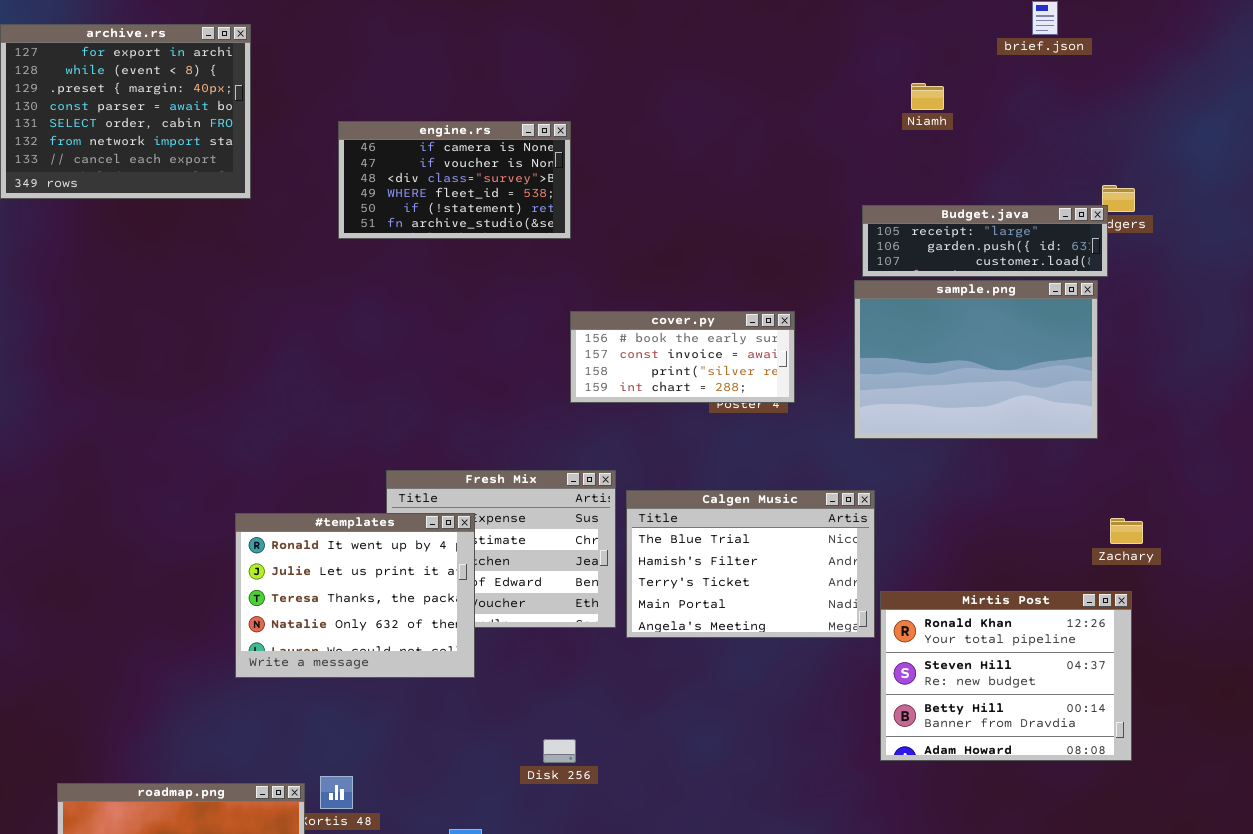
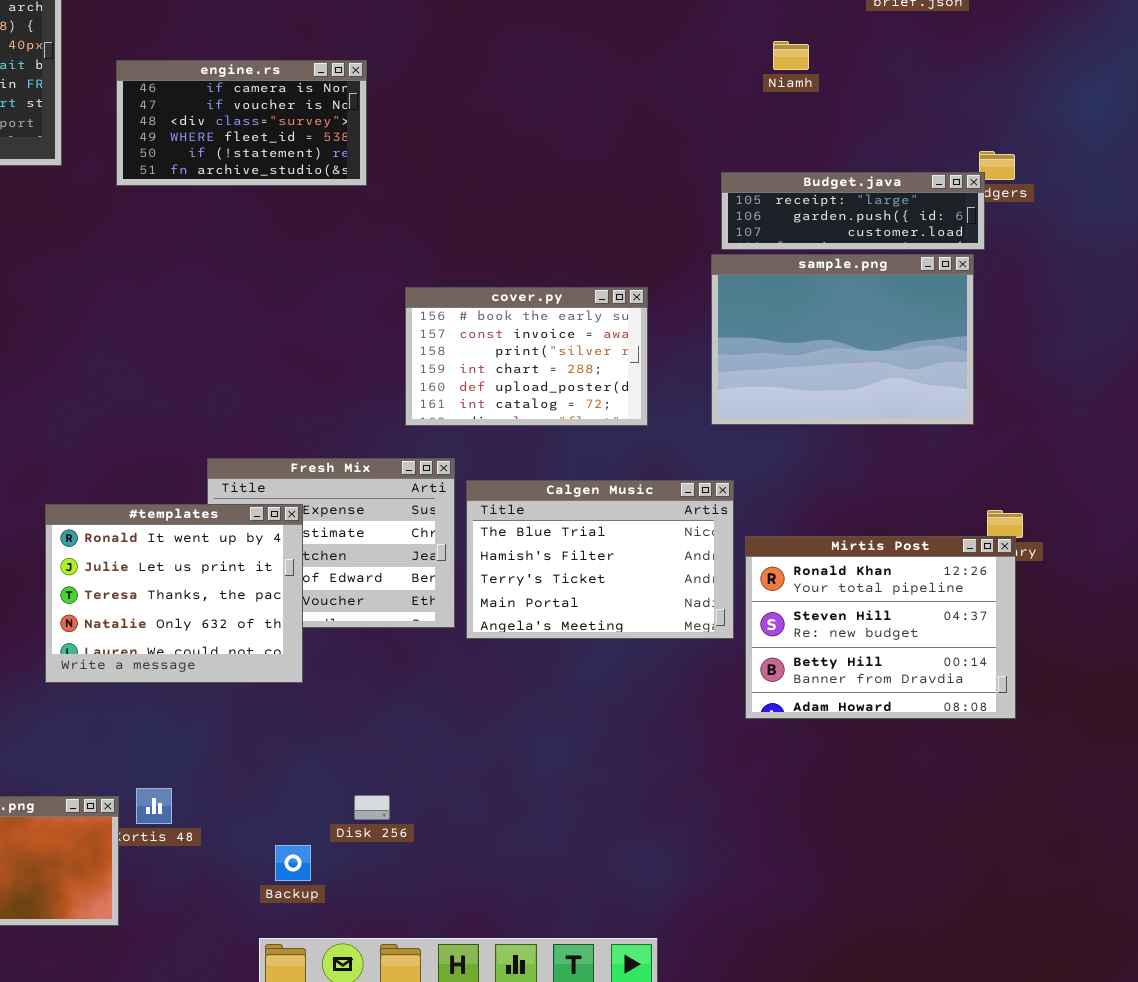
engine.rs: [338,121,571,239] -> [116,60,367,186], moved
cover.py: [570,311,795,403] -> [405,287,648,426], resized
Mirtis Post: [880,591,1132,761] -> [745,536,1016,719], moved
Disk 256: [543,739,576,763] -> [354,795,390,820], moved

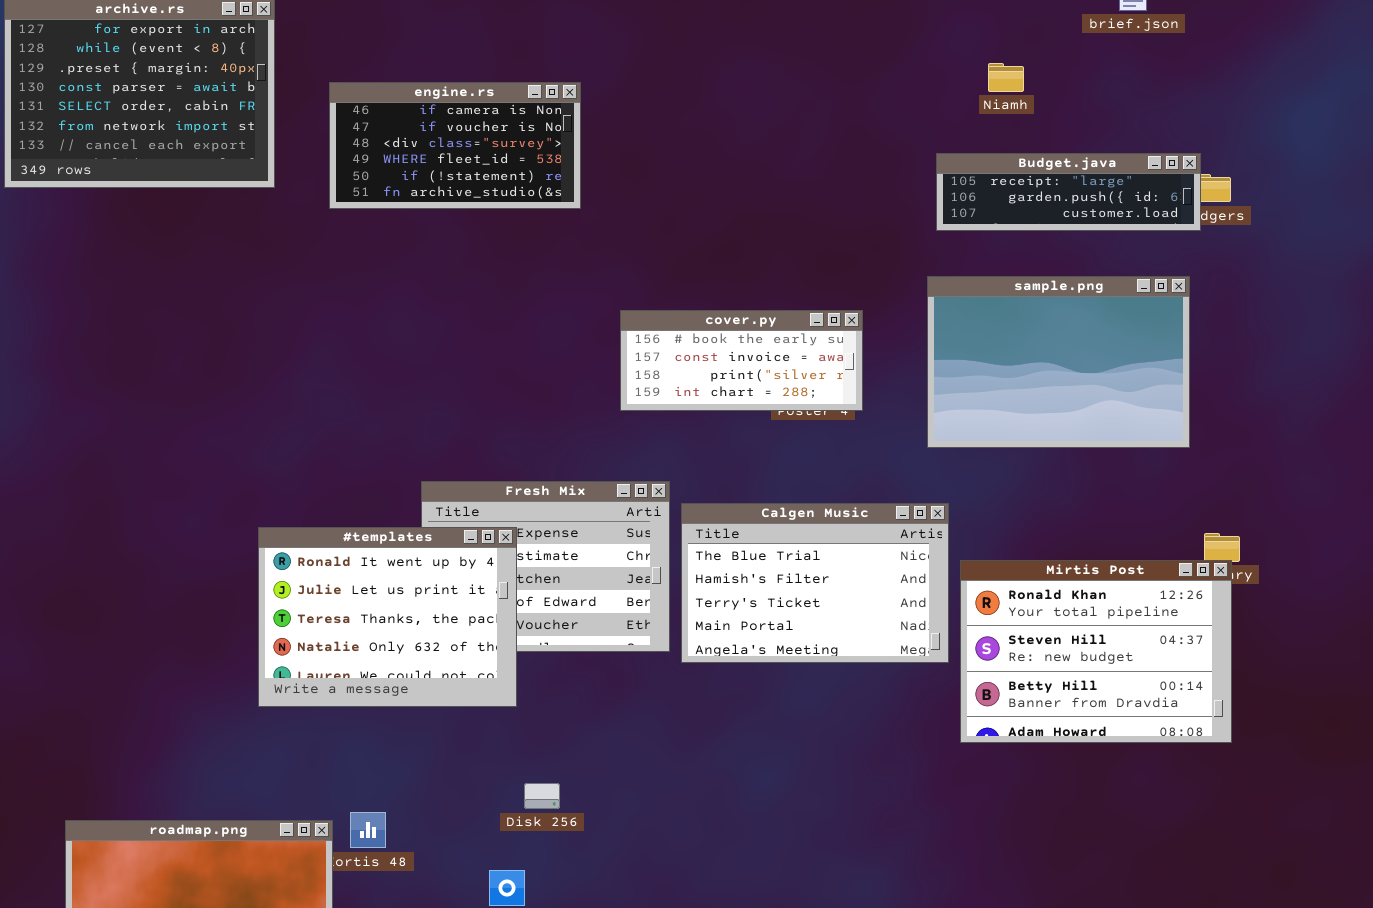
Budget.java: [721,172,985,250] -> [936,153,1201,231], moved
cover.py: [405,287,648,426] -> [620,310,863,411], resized
Disk 256: [354,795,390,820] -> [524,783,560,809], moved

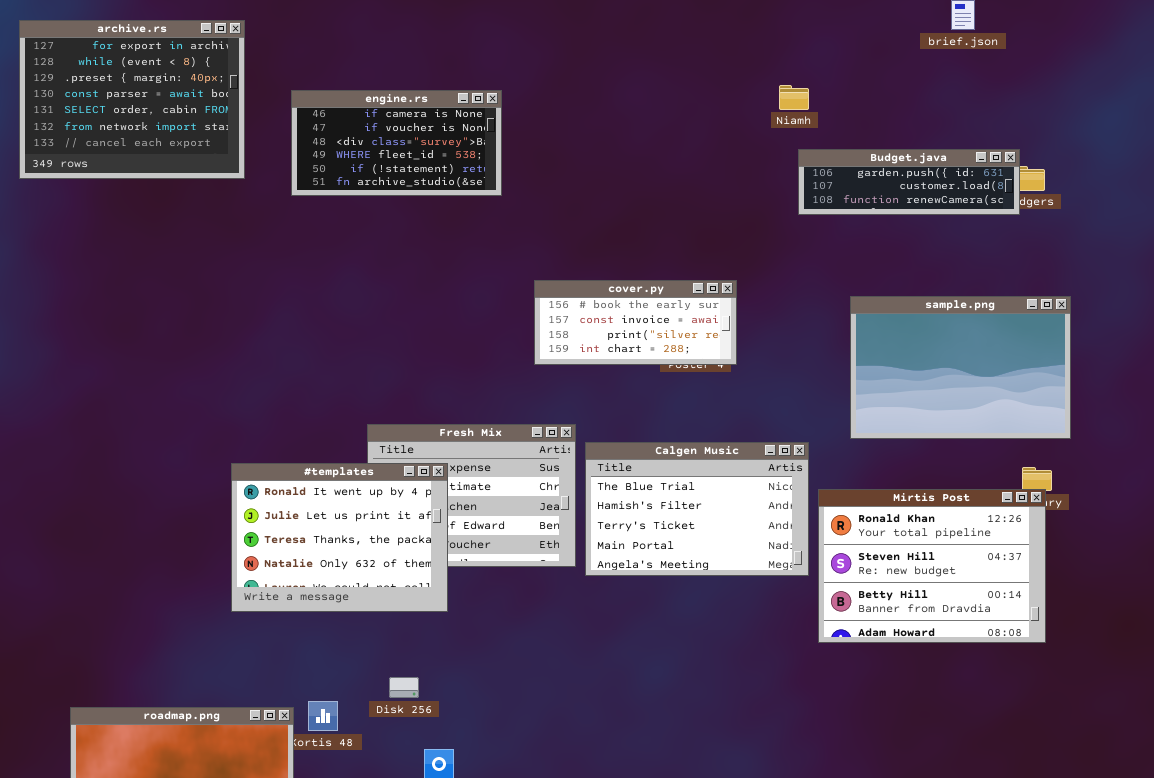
Niamh: [988,63,1024,92] -> [779,85,809,110], moved
Budget.java: [936,153,1201,231] -> [798,149,1020,215], scrolled down 1 row
sample.png: [927,276,1190,448] -> [850,296,1071,439], moved
Disk 256: [524,783,560,809] -> [389,677,419,698], moved

